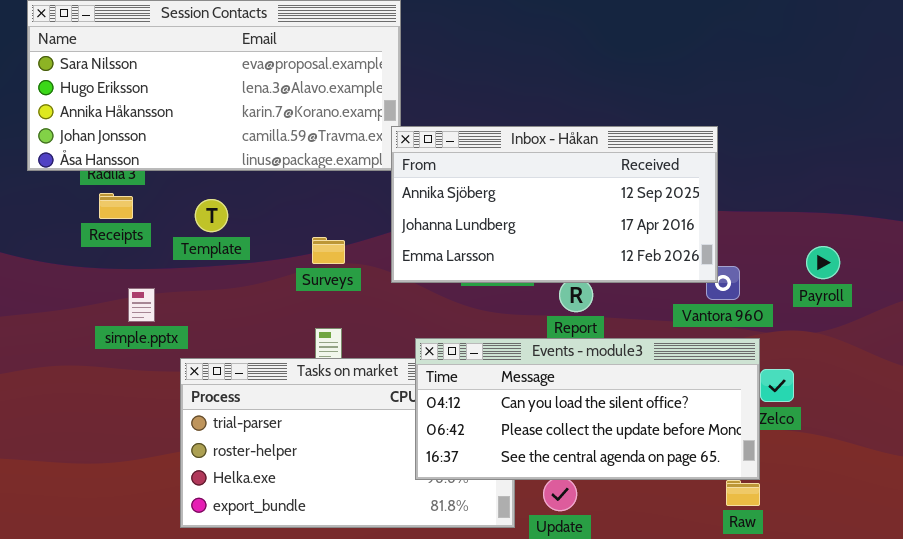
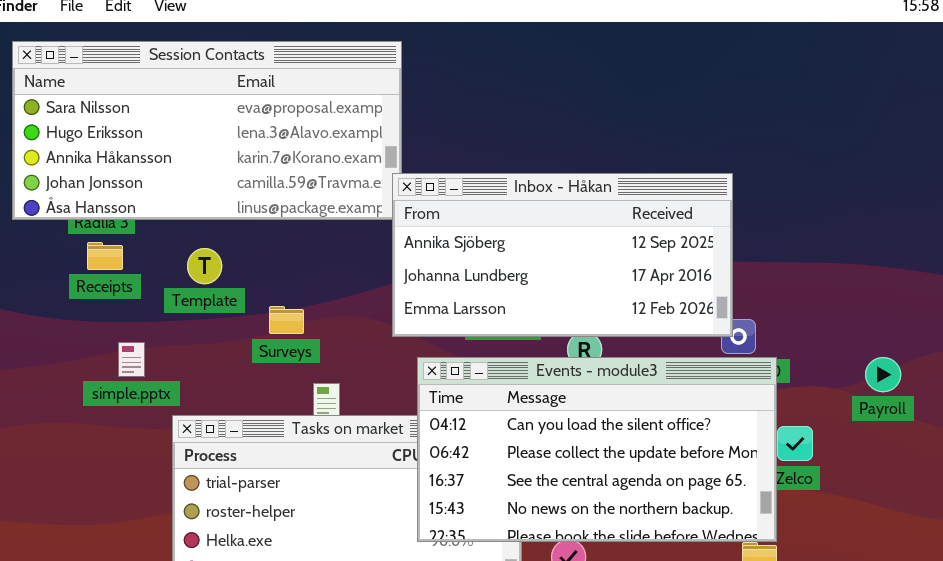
Surveys: [312,237,345,264] -> [269,306,304,334], moved
Payroll: [806,246,840,279] -> [865,357,901,392], moved
Events - module3: [415,338,760,480] -> [417,357,777,542], resized

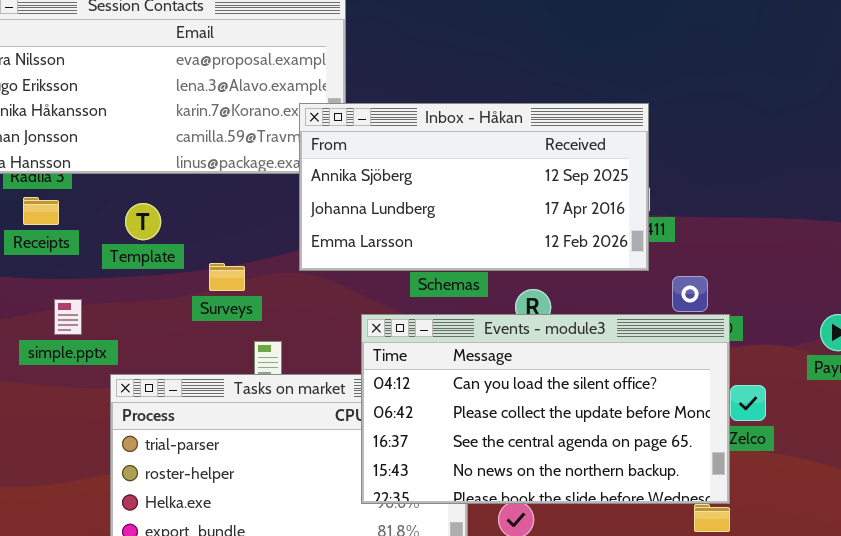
Inbox - Håkan: [392,173,733,337] -> [299,103,649,271], moved

